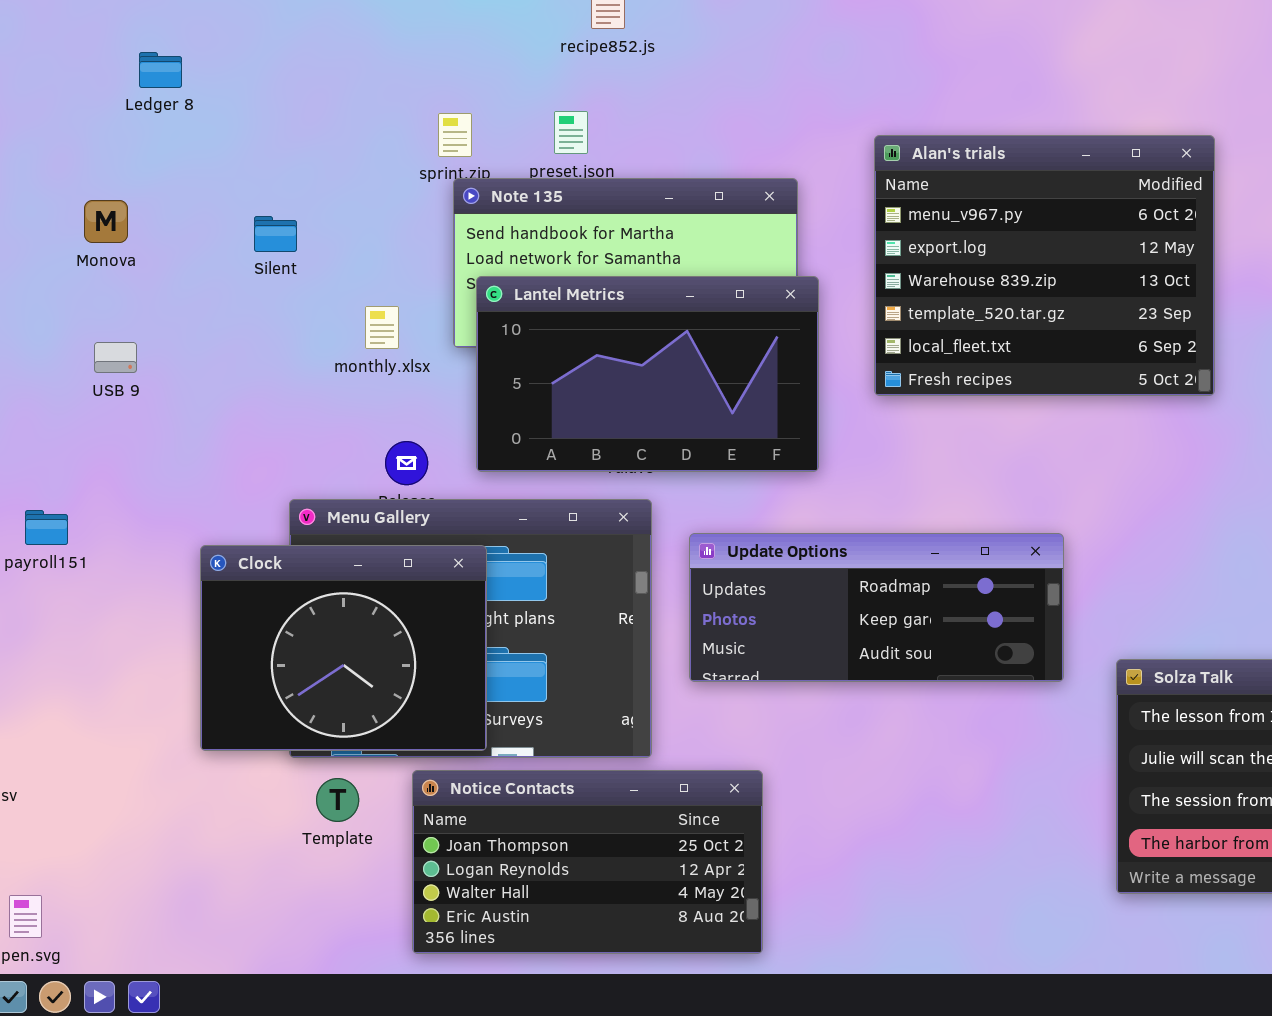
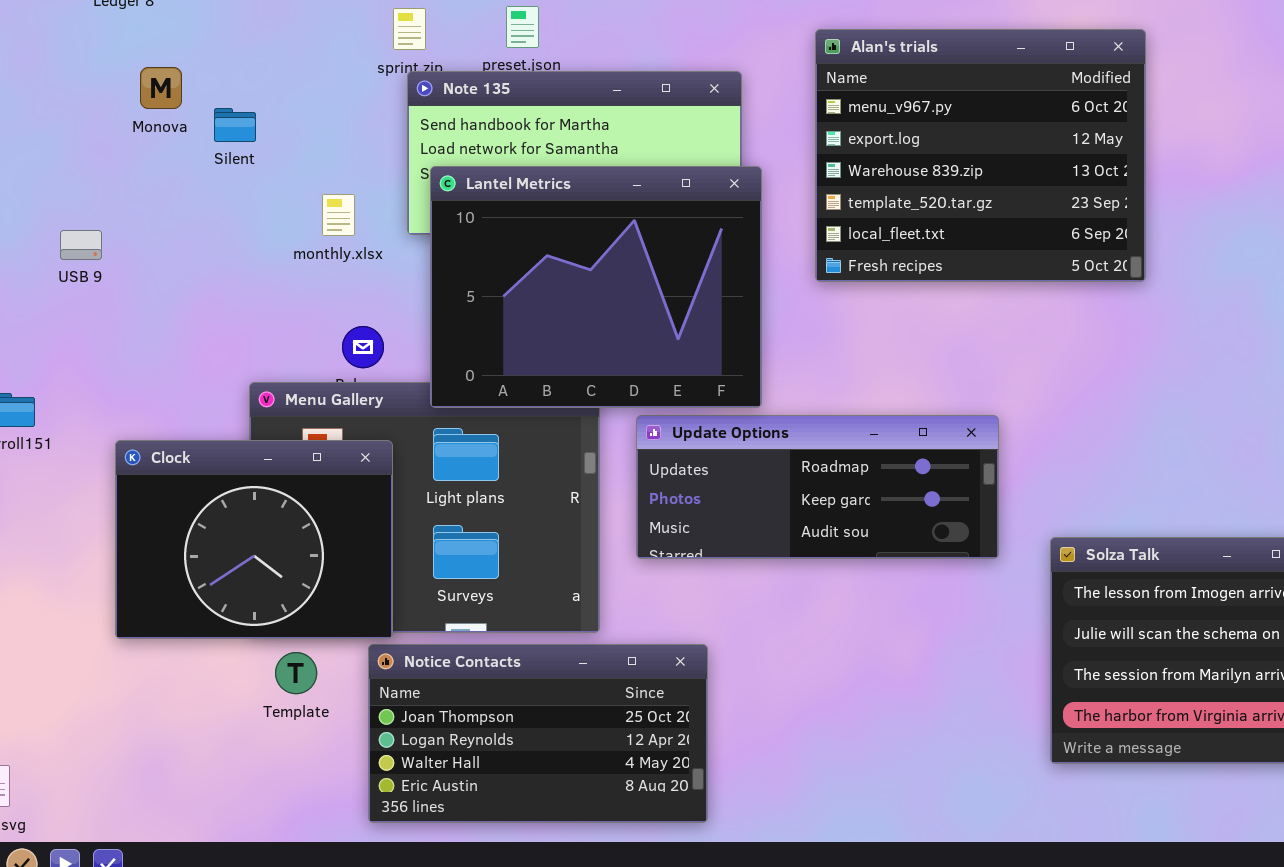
Monova: [84,200,128,243] -> [140,67,182,109], moved
Lantel Metrics: [476,276,819,472] -> [430,166,762,408], resized
Clock: [200,545,487,751] -> [115,440,393,639], moved

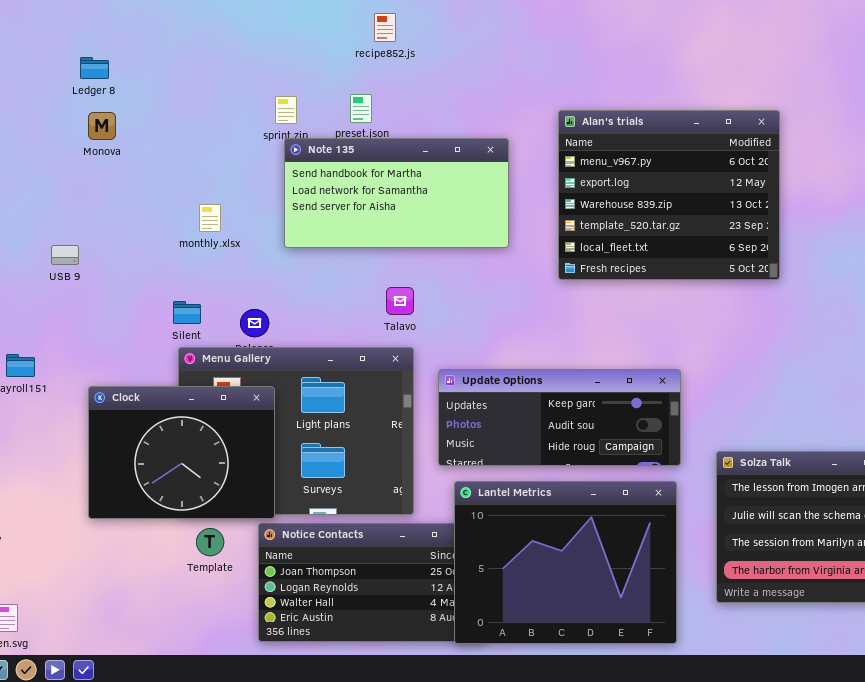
Monova: [140,67,182,109] -> [88,112,116,140], moved
Silent: [214,108,256,142] -> [173,301,201,324], moved
Lantel Metrics: [430,166,762,408] -> [454,481,677,644], moved
monthly.xlsx: [322,194,355,236] -> [199,204,221,232], moved
Update Options: [636,415,999,559] -> [438,369,681,466], scrolled down 1 row

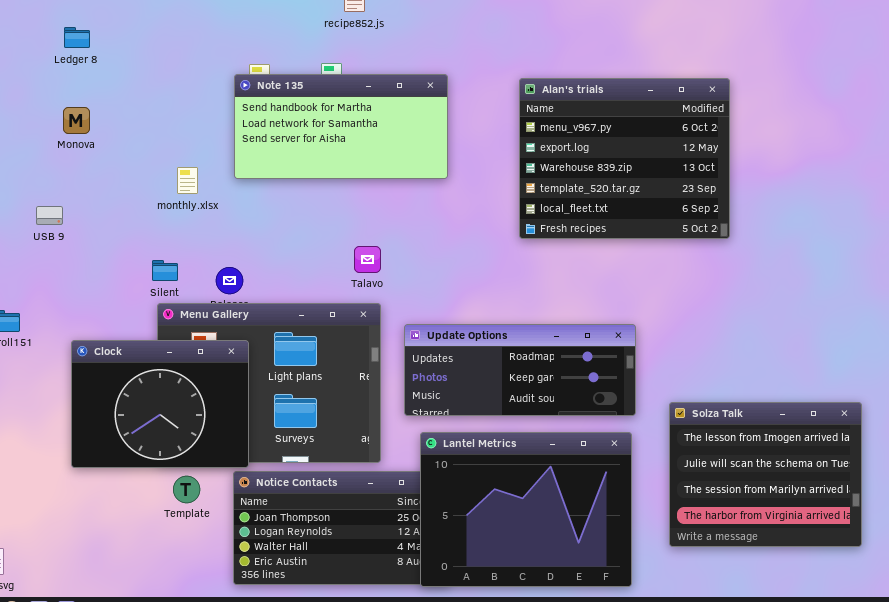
Monova: [88,112,116,140] -> [63,107,90,134], moved
Note 135: [284,138,509,248] -> [234,74,448,179], moved
Update Options: [438,369,681,466] -> [404,324,636,416], scrolled up 1 row

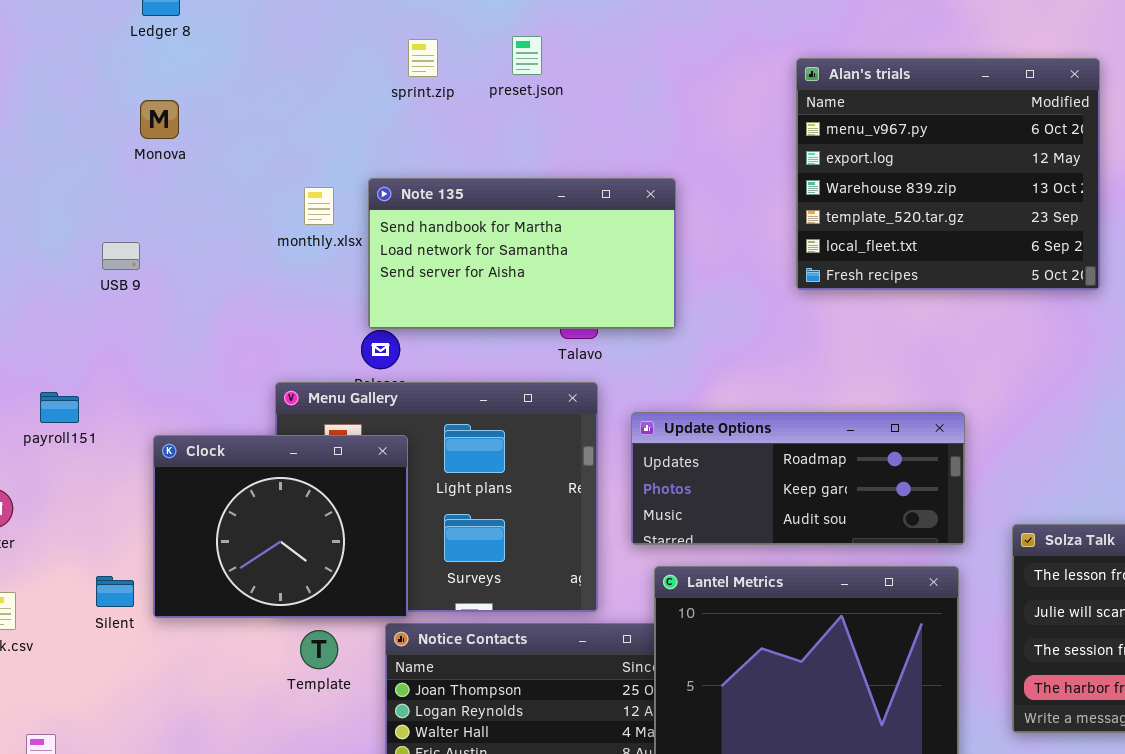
Note 135: [234,74,448,179] -> [368,178,676,329], moved
Silent: [152,260,178,281] -> [96,576,134,607], moved

